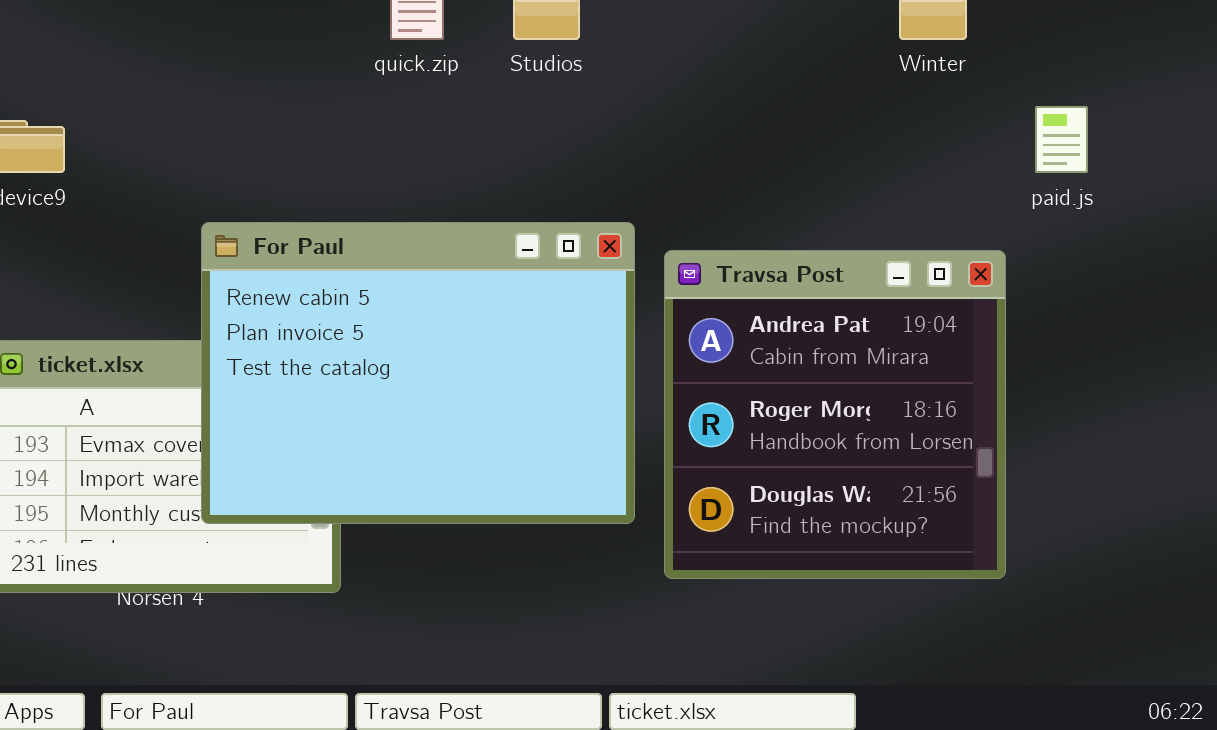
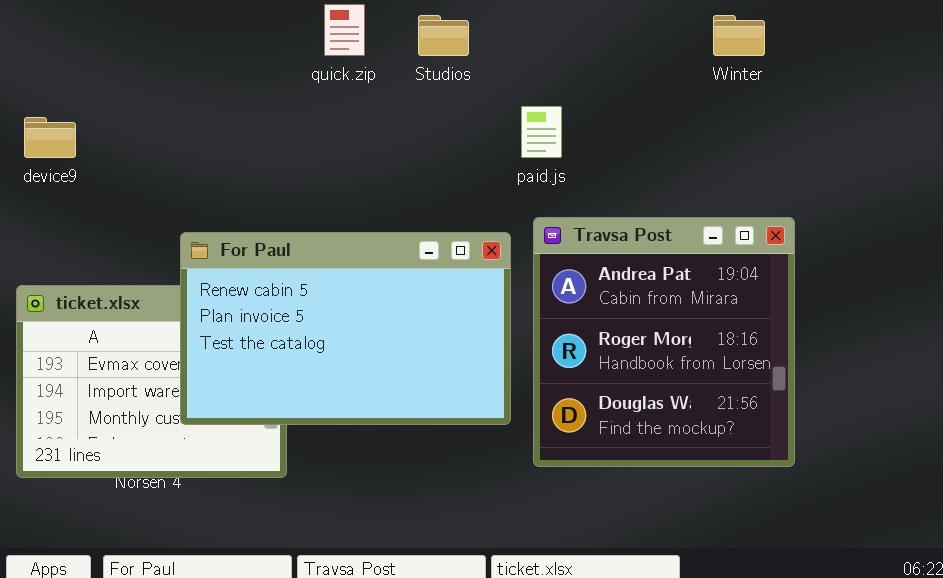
paid.js: [1035,106,1088,173] -> [521,106,562,158], moved
For Paul: [201,222,635,524] -> [180,232,511,425], resized

